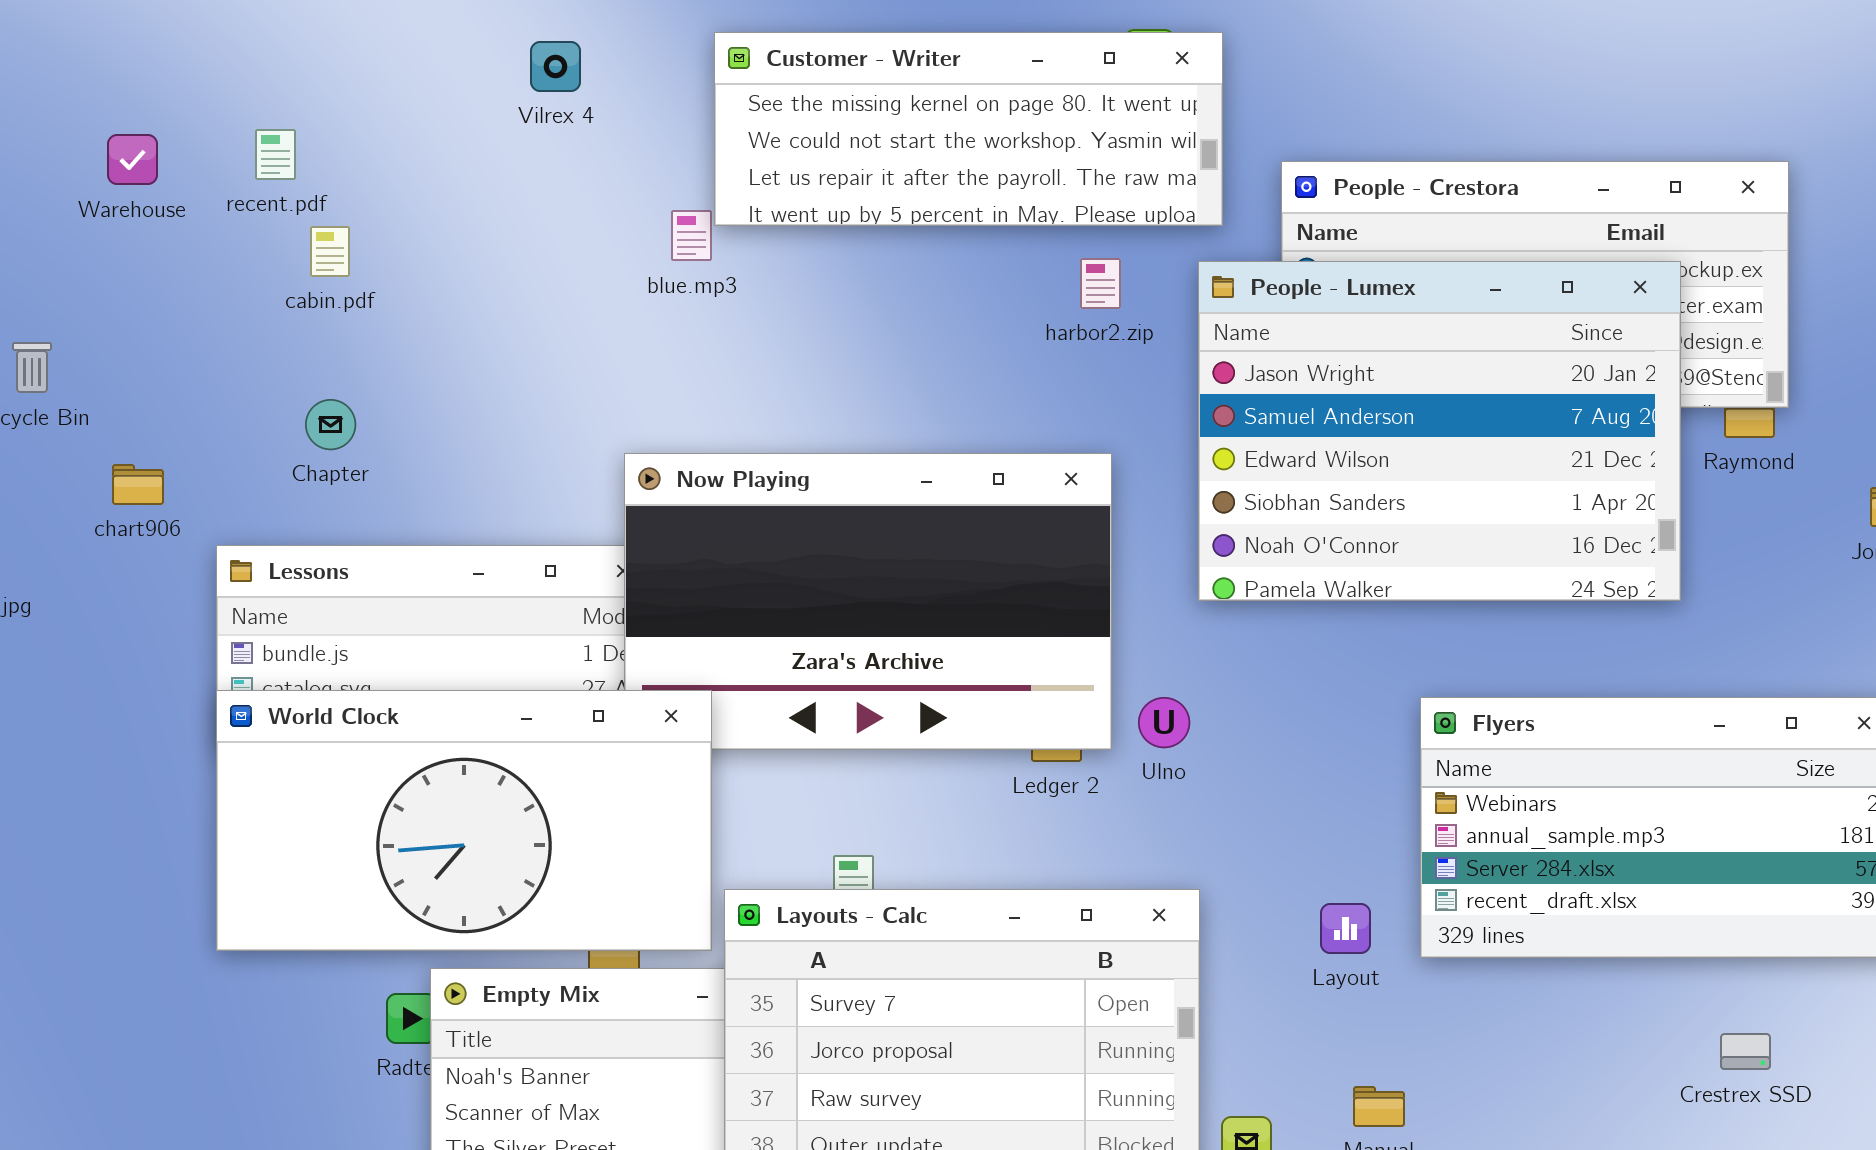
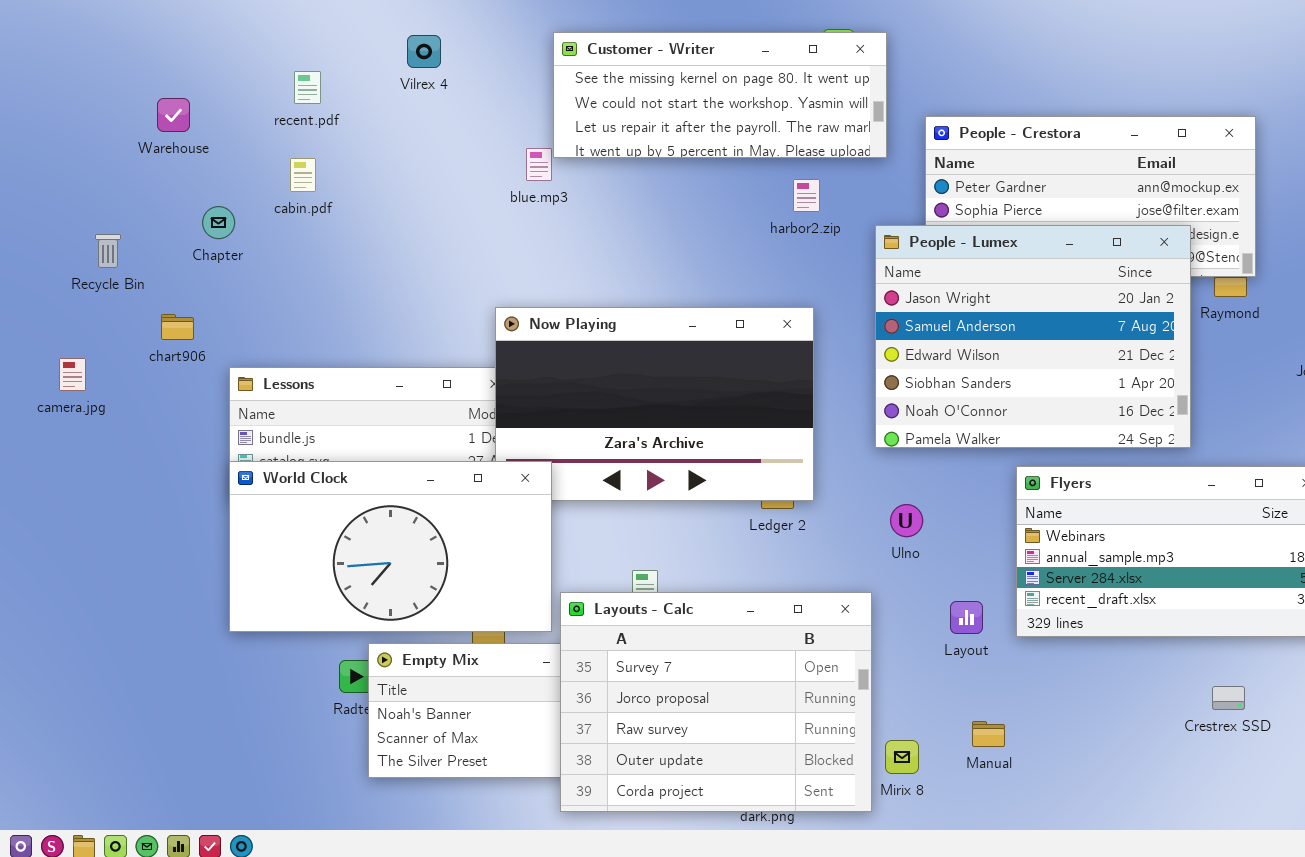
Vilrex 4: [530,41,581,92] -> [407,35,441,68], moved
recent.pdf: [255,129,296,180] -> [294,71,321,104], moved
People - Lumex: [1198,261,1681,601] -> [875,225,1191,448], moved
Chapter: [305,399,356,450] -> [202,206,235,239], moved
Ulno: [1138,697,1190,748] -> [890,504,923,537], moved

